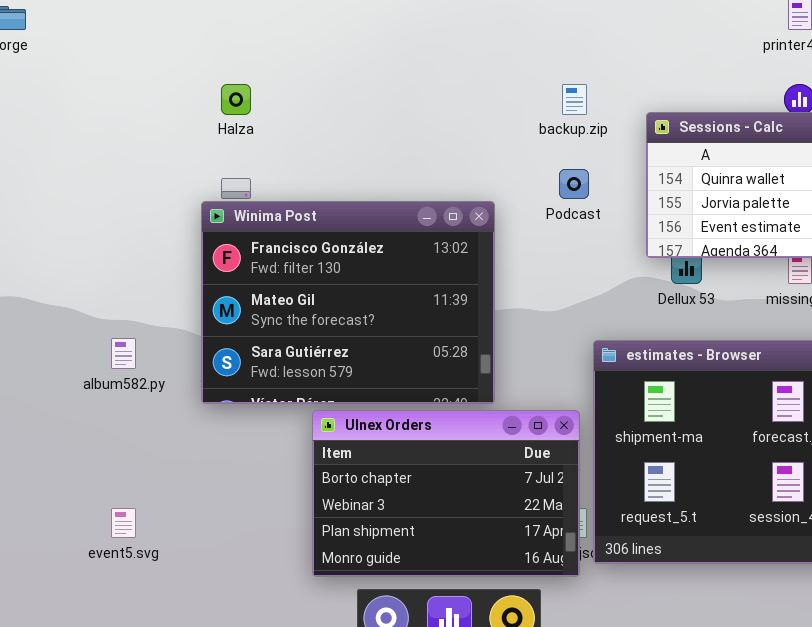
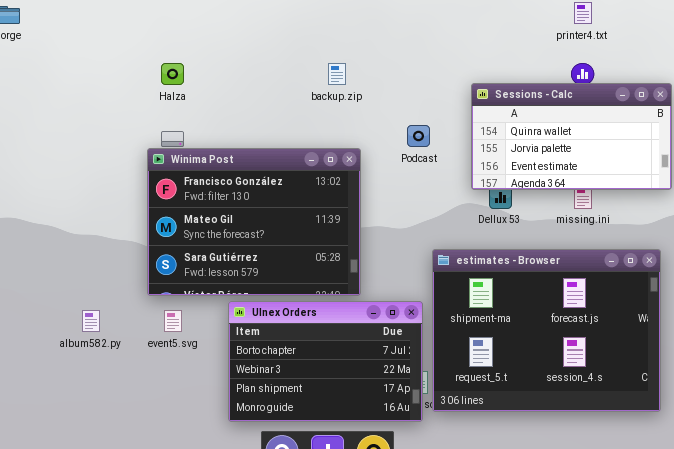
backup.zip: [562,84,587,115] -> [328,63,346,85], moved
album582.py: [111,338,136,369] -> [82,310,100,332], moved
event5.svg: [111,508,136,538] -> [164,310,182,332], moved

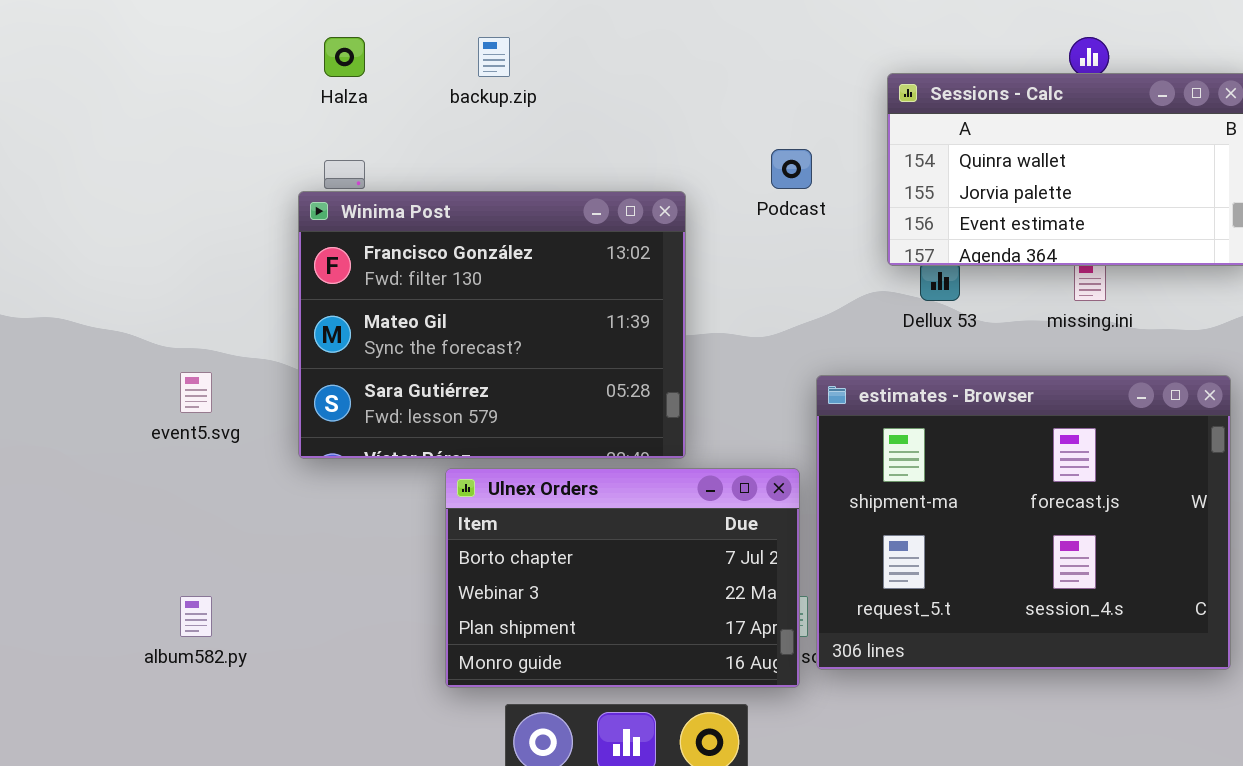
backup.zip: [328,63,346,85] -> [478,37,510,77], moved
album582.py: [82,310,100,332] -> [180,596,212,637], moved
event5.svg: [164,310,182,332] -> [180,372,212,413], moved

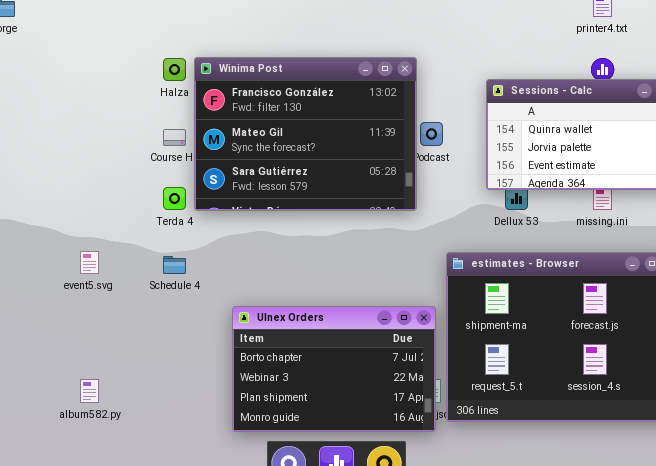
Winima Post: [298,191,686,459] -> [194,57,417,211], moved

